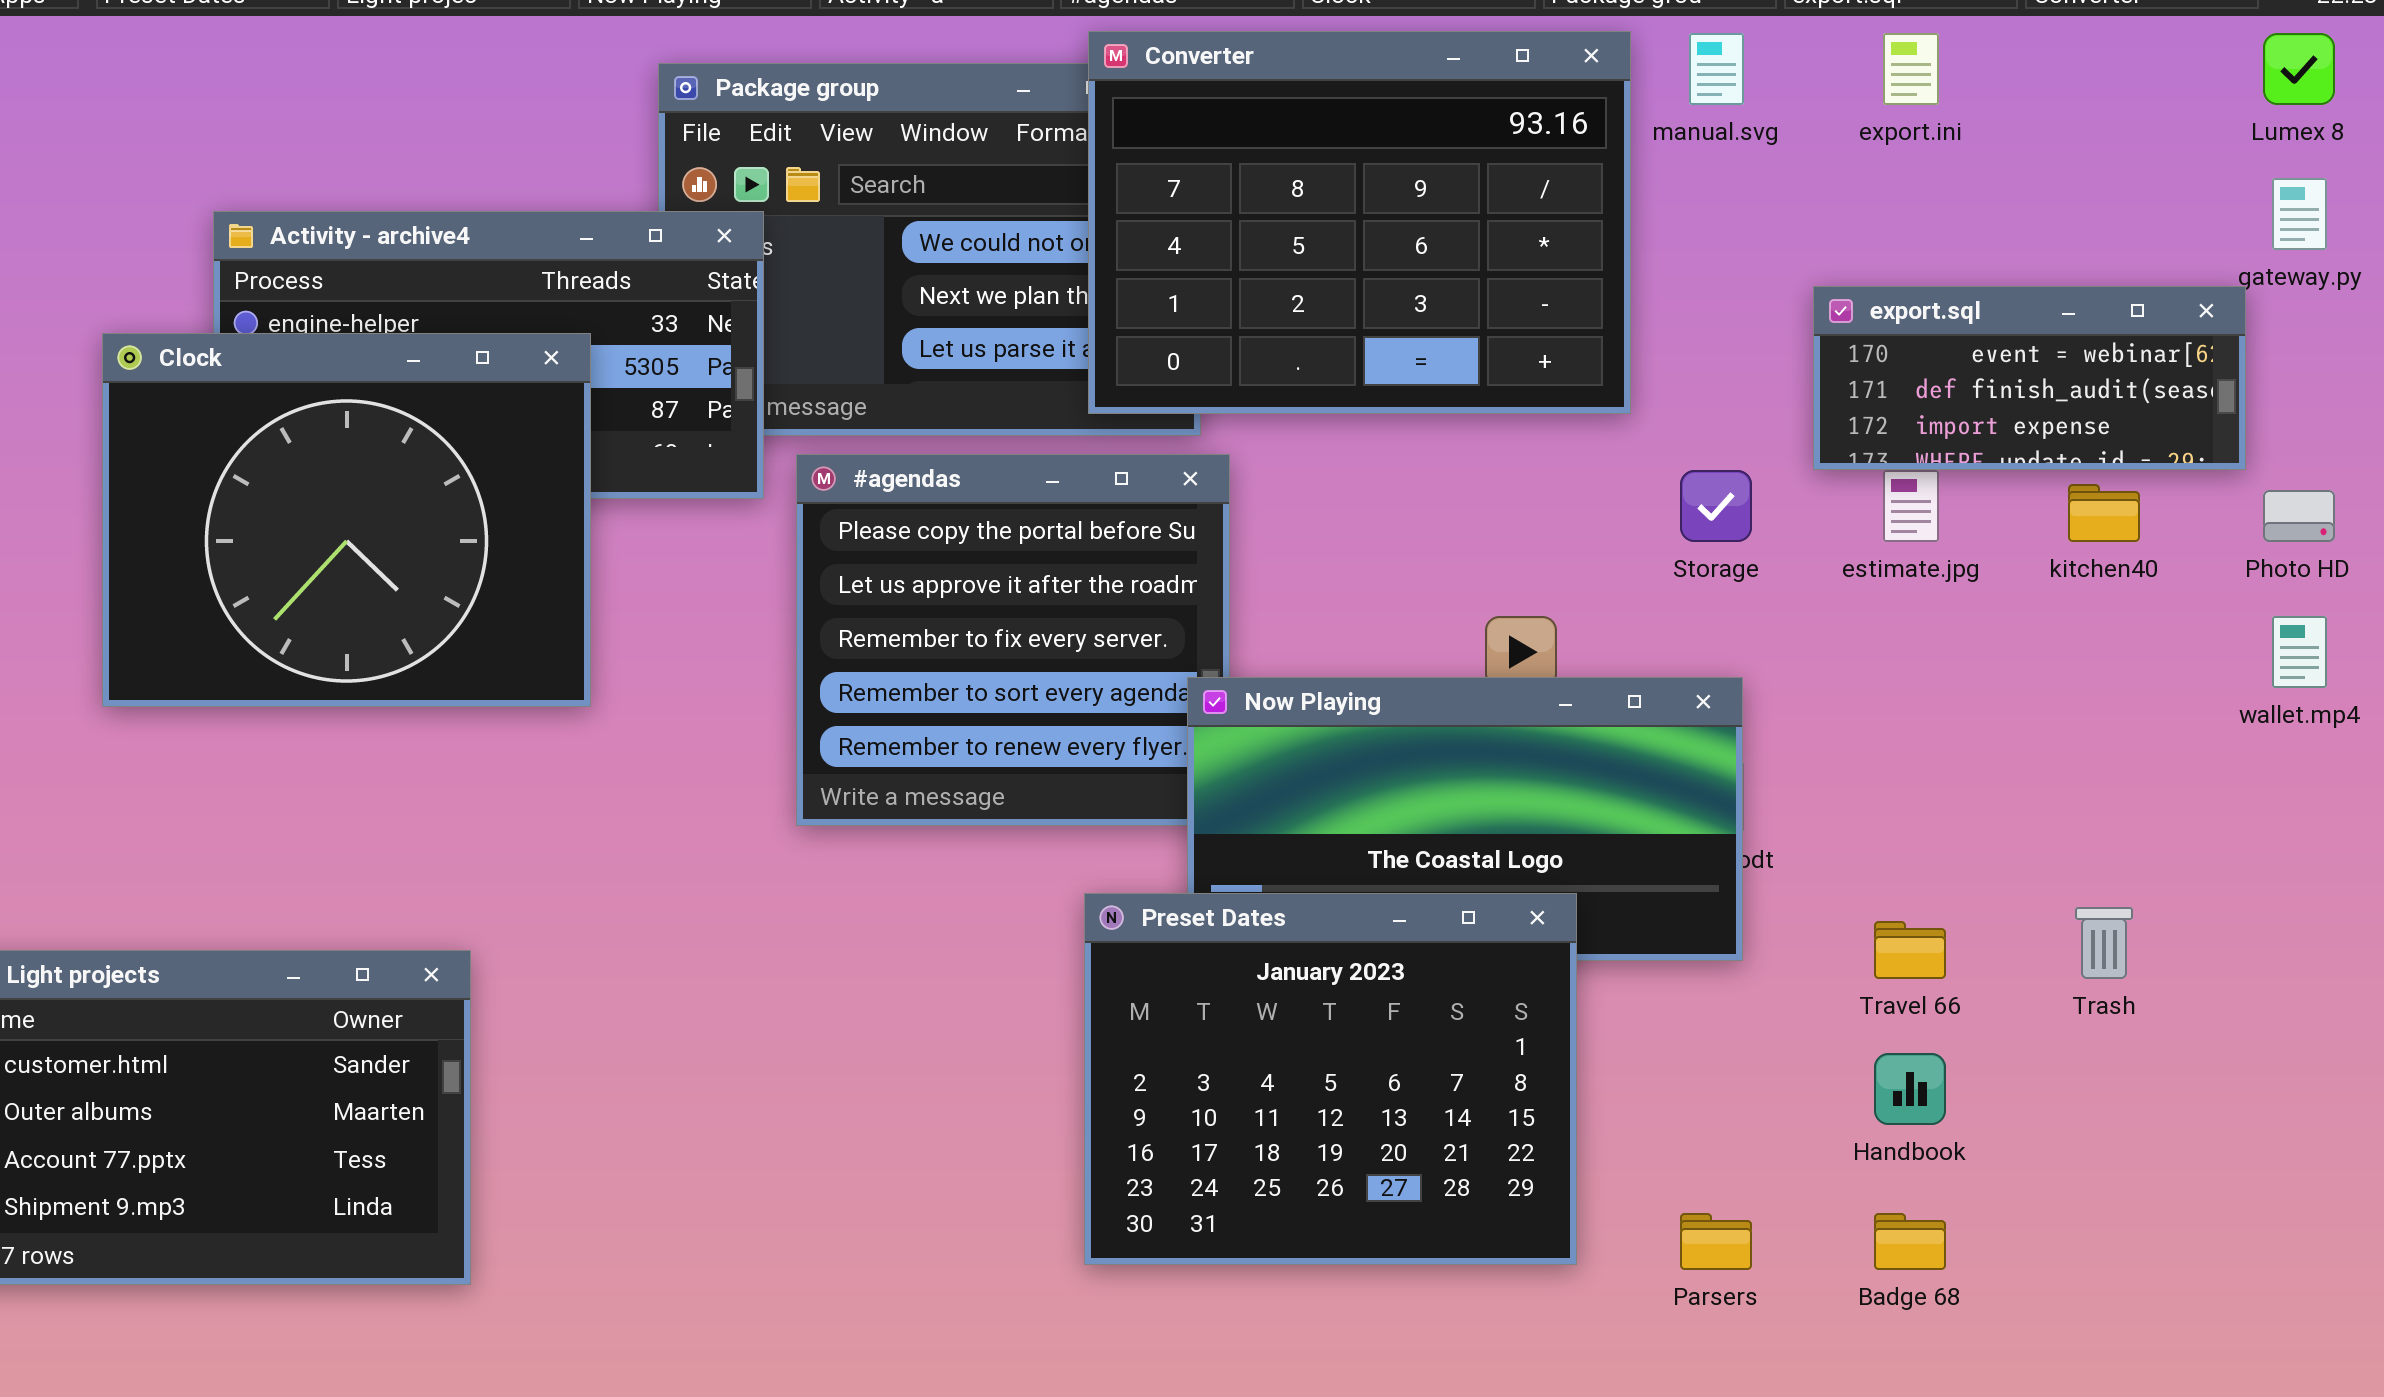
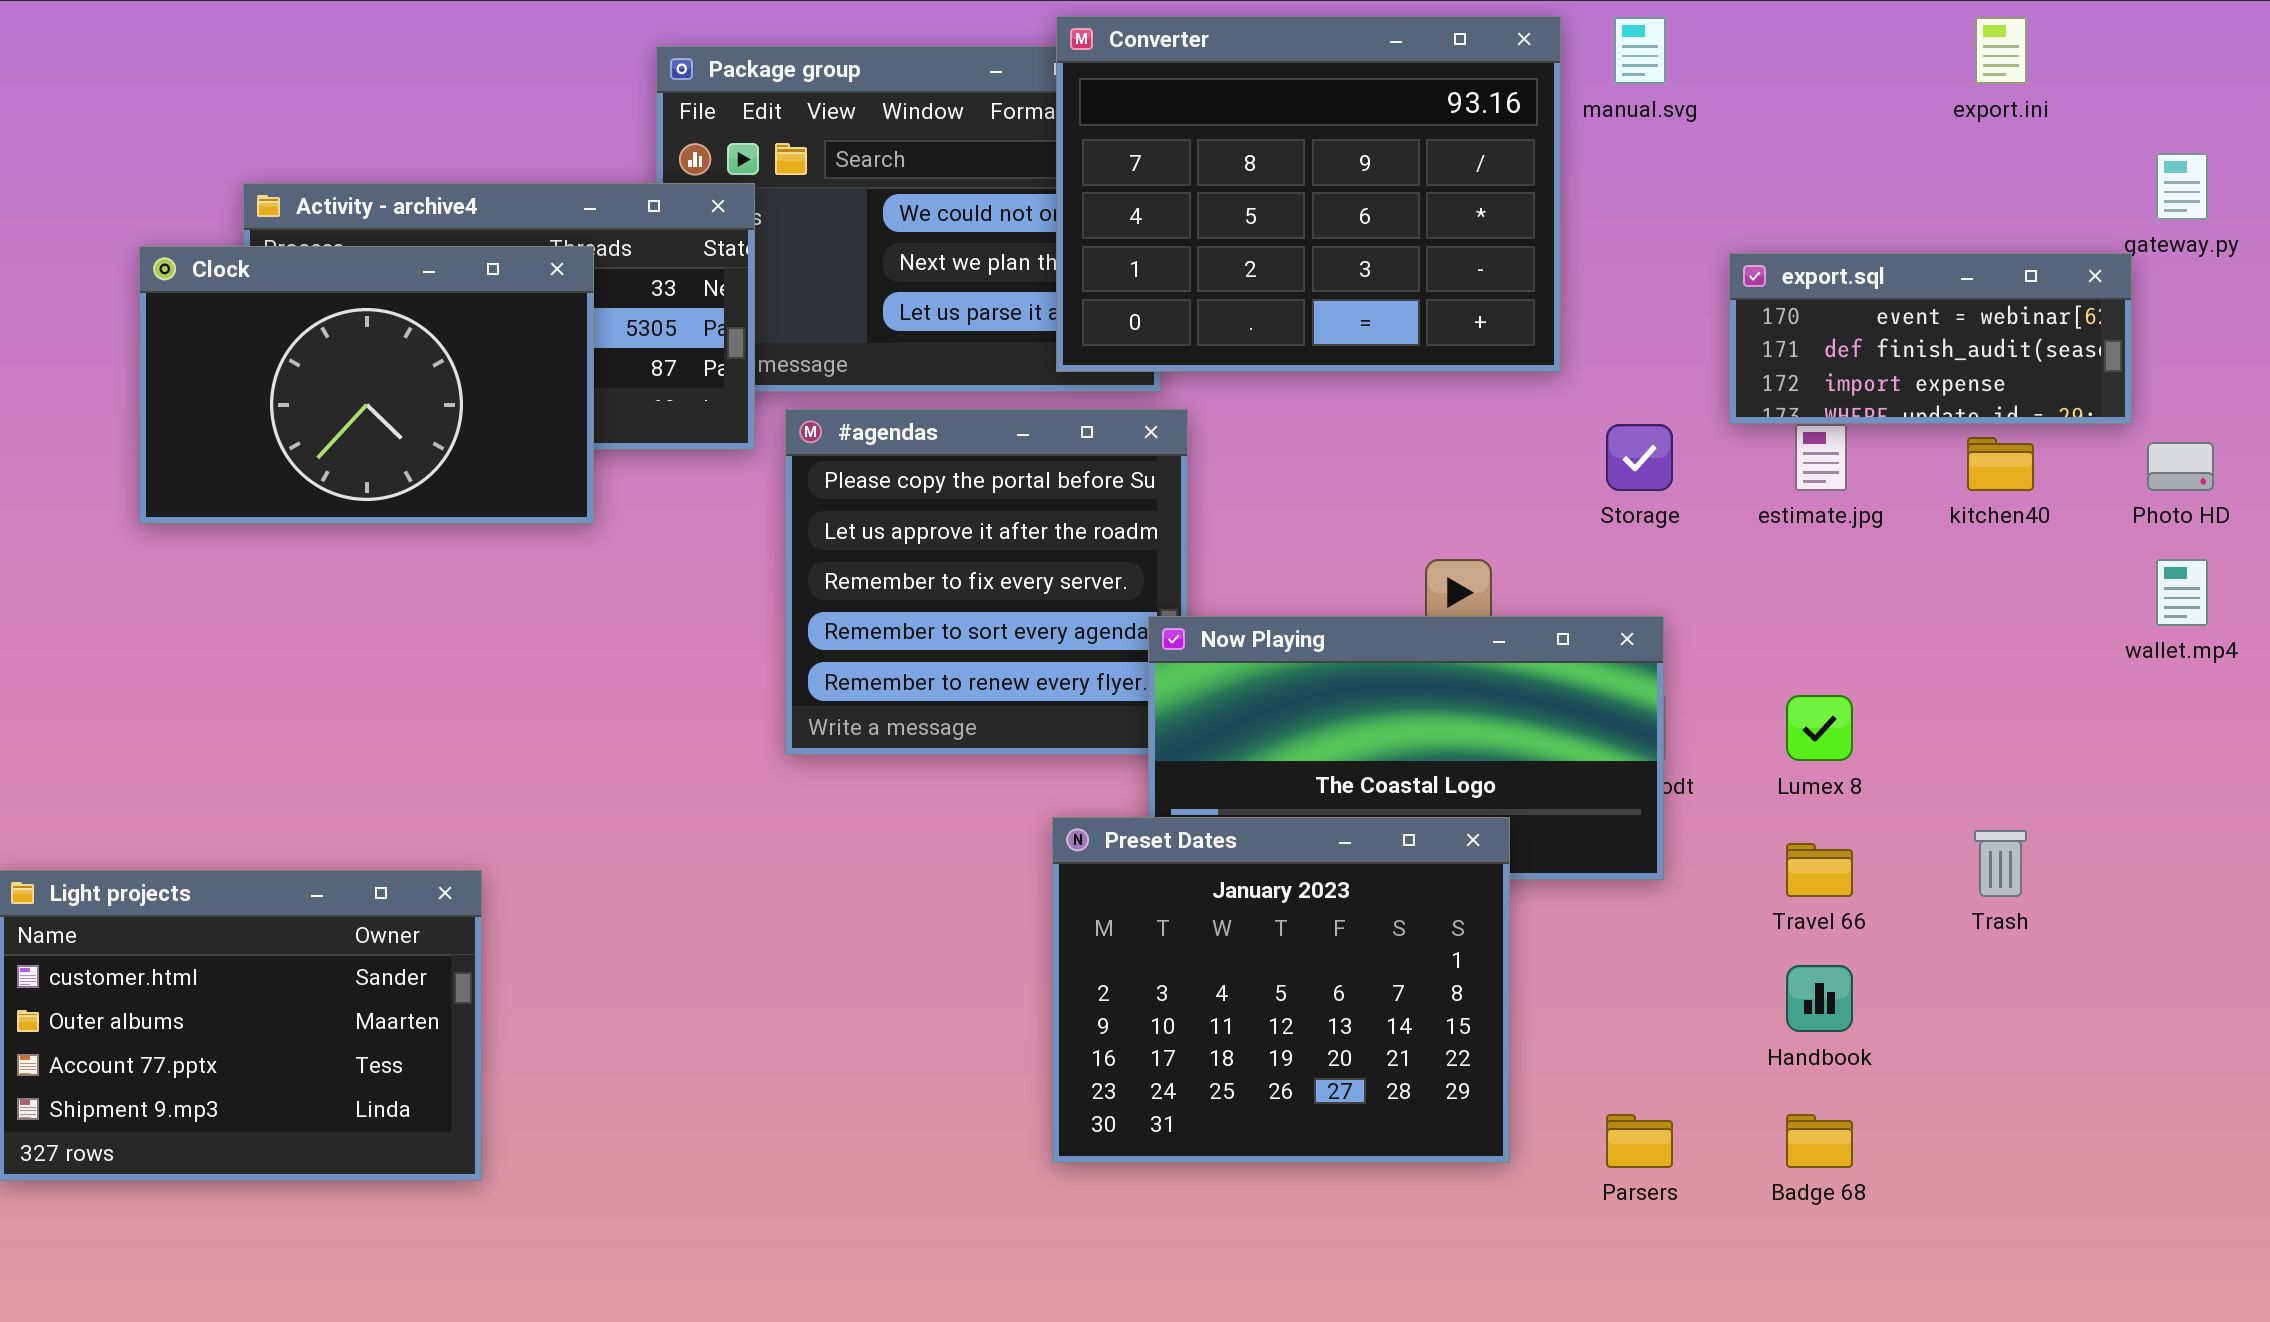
export.ini: [1883,33,1939,105] -> [1975,17,2027,84], moved
Lumex 8: [2263,33,2335,105] -> [1786,695,1853,761], moved
Clock: [102,333,591,707] -> [139,246,594,524], moved, resized

